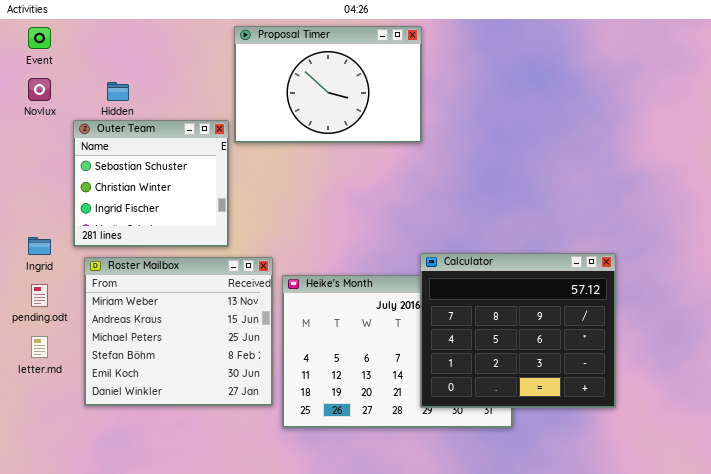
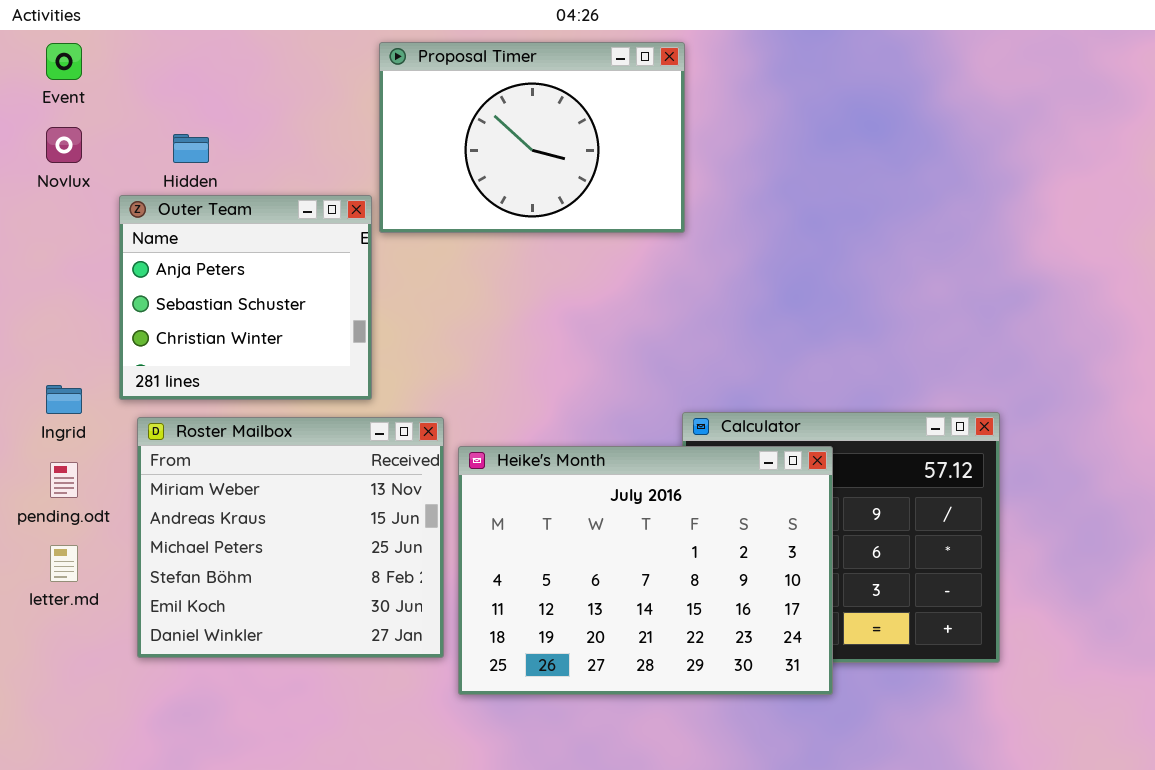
Outer Team: [73,120,229,247] -> [119,195,372,400], scrolled up 1 row
Heike's Month: [282,275,513,428] -> [458,446,833,695], raised

